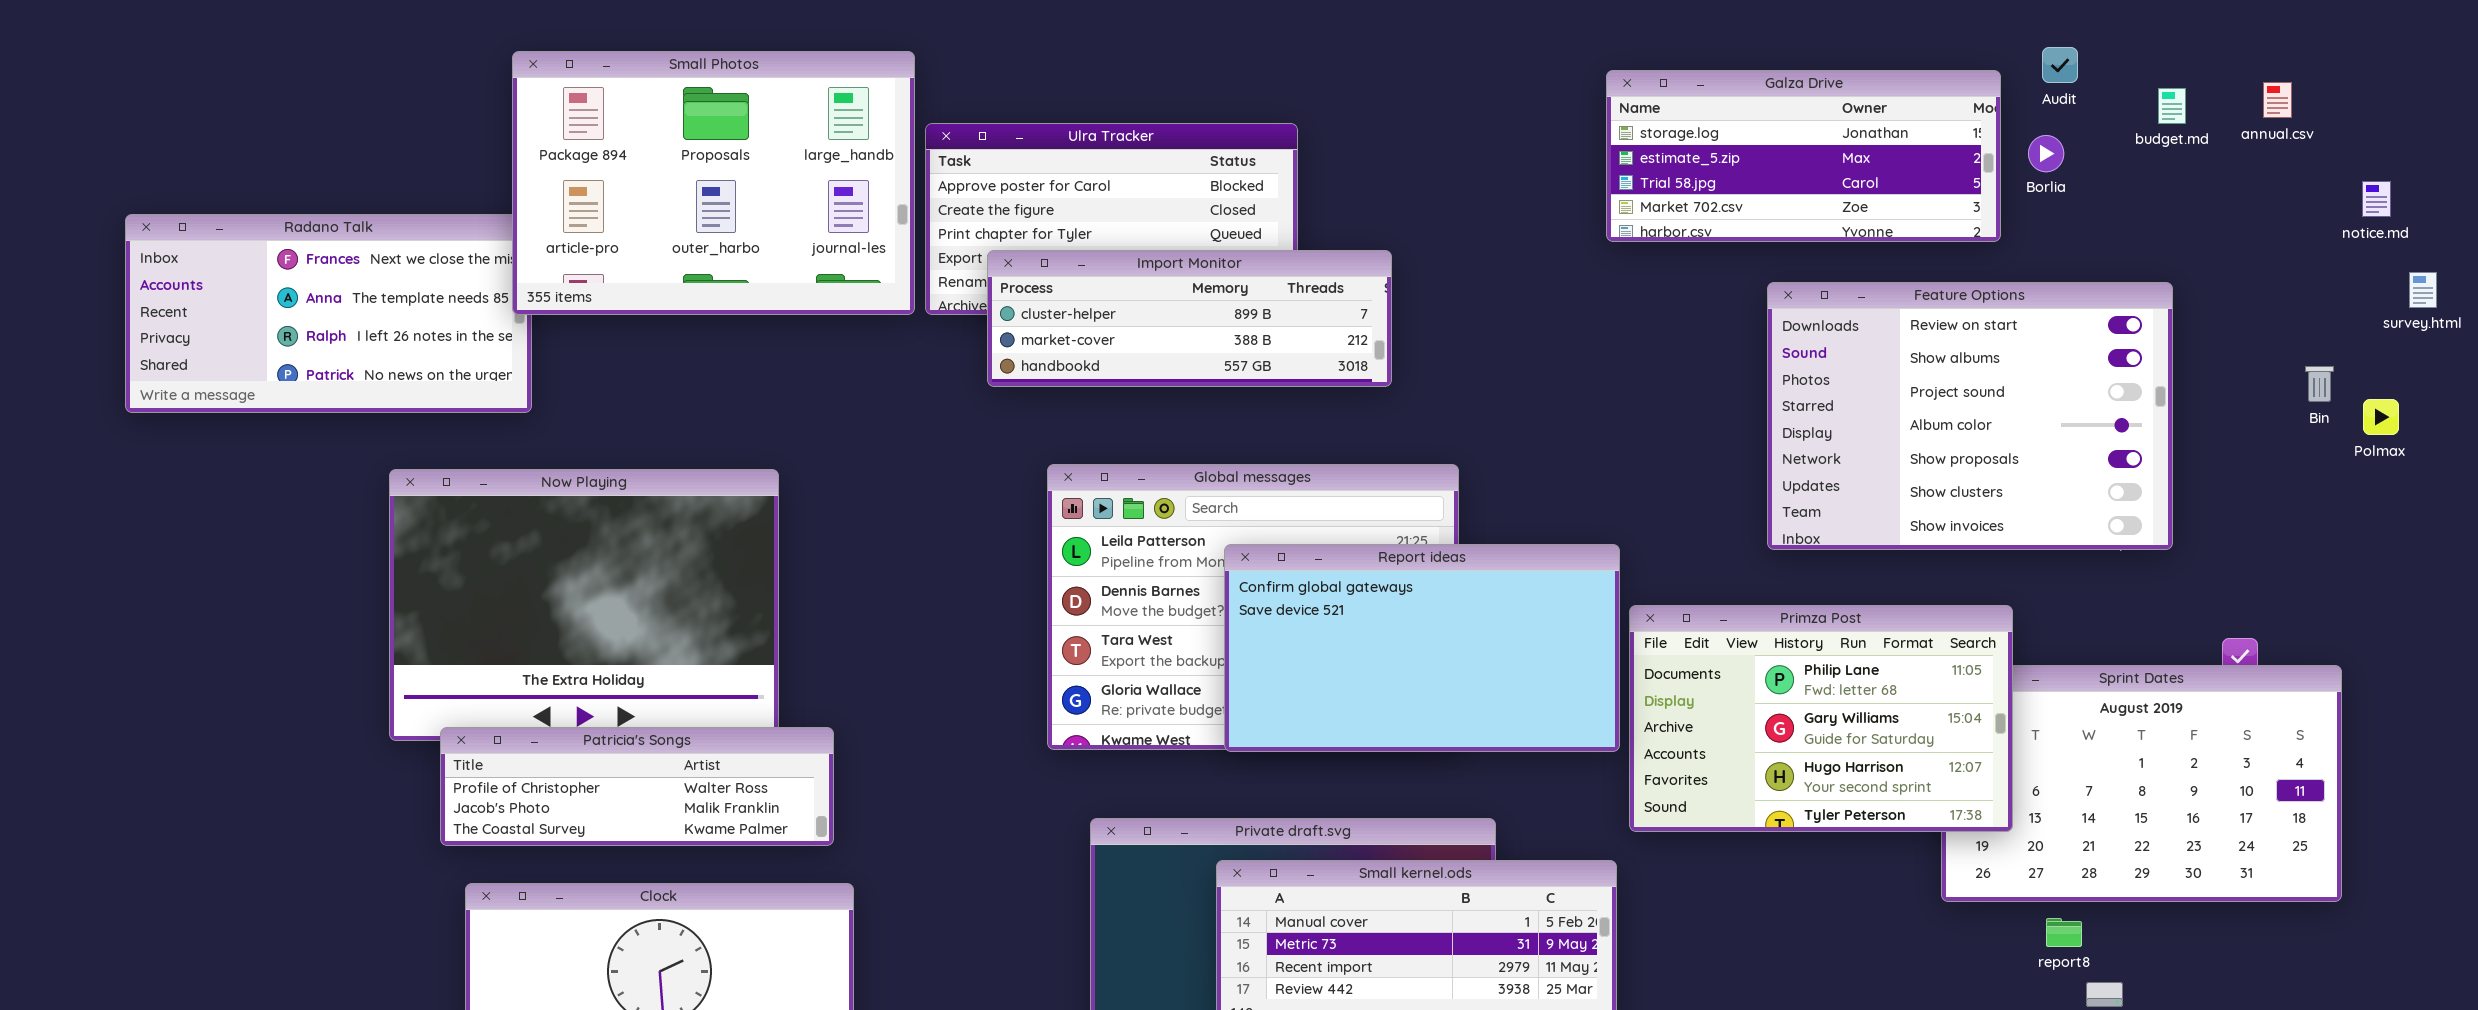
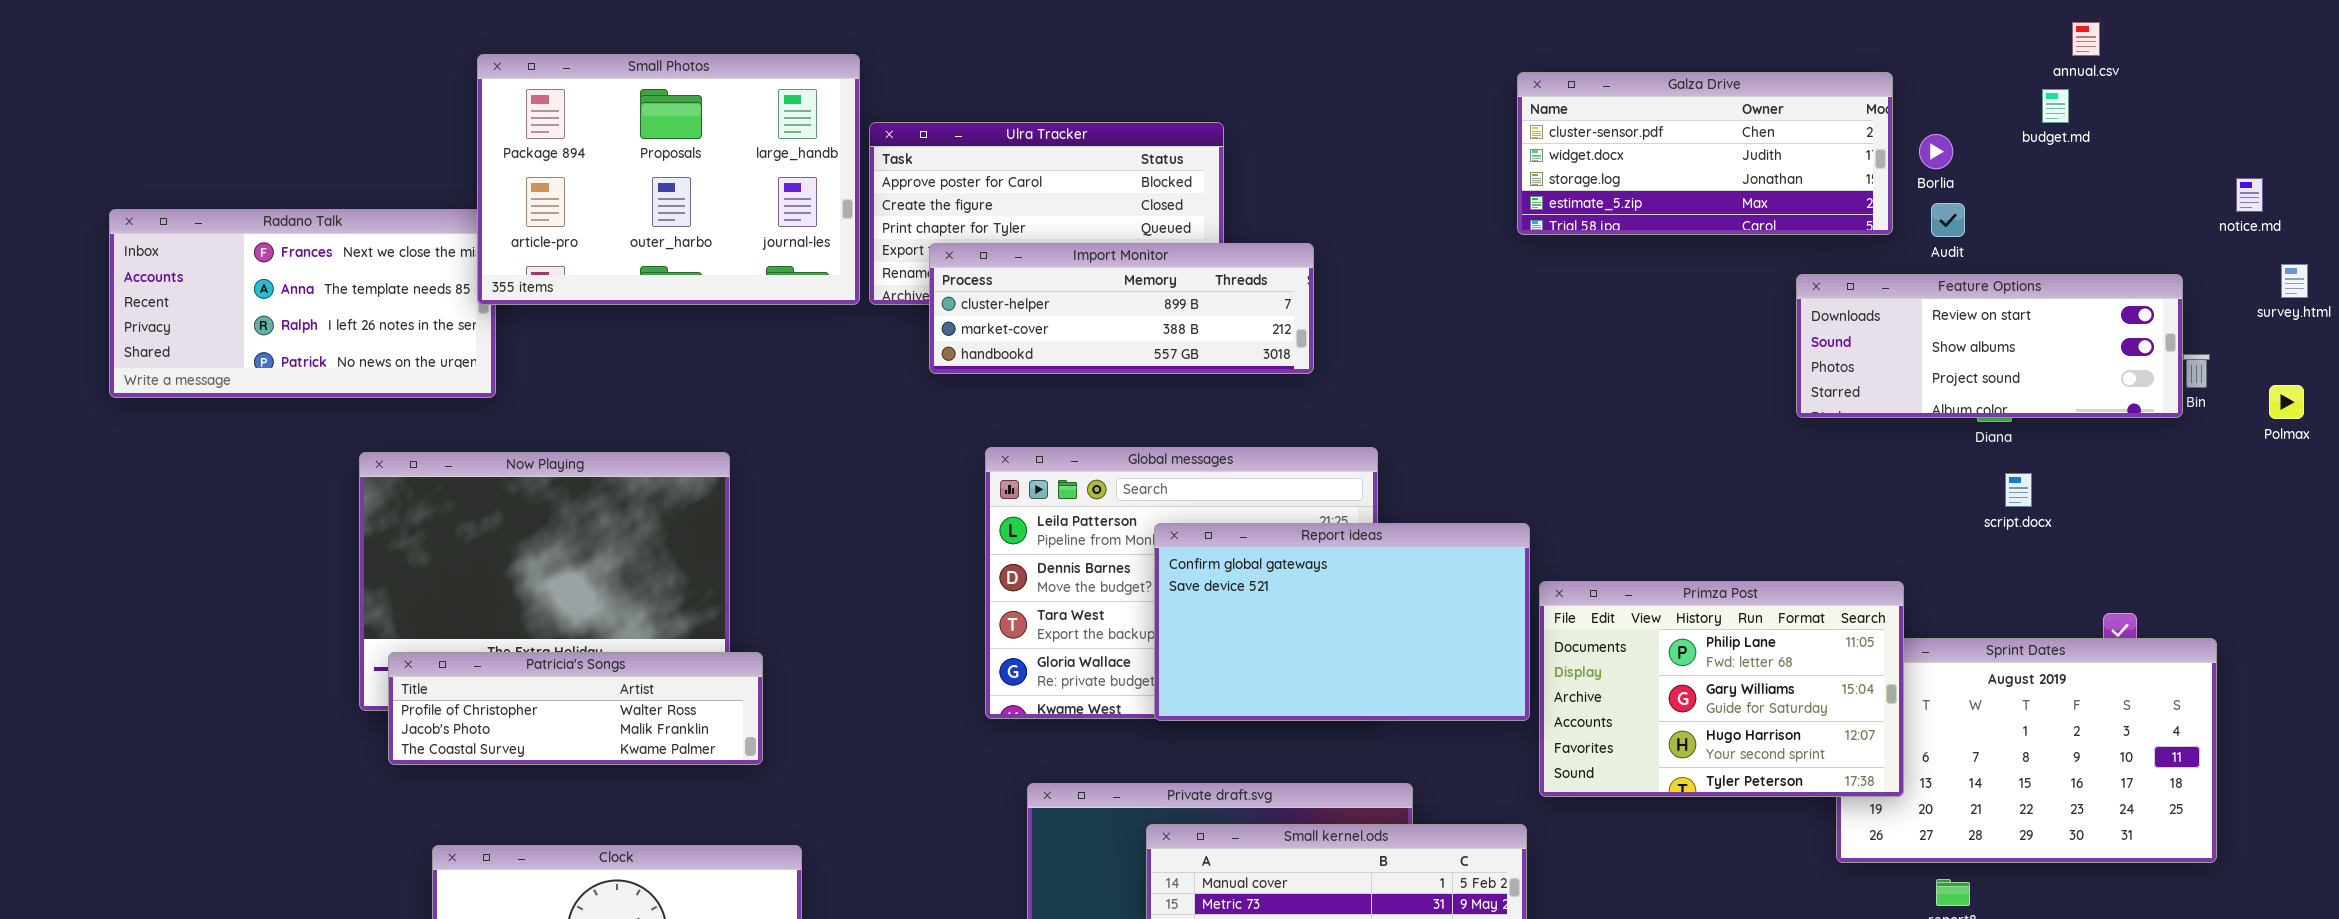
Audit: [2042,47,2078,83] -> [1931,203,1965,237], moved
Galza Drive: [1606,70,2001,242] -> [1517,72,1893,235], scrolled up 2 rows
annual.csv: [2263,82,2292,118] -> [2072,22,2100,56], moved
Feature Options: [1767,282,2173,550] -> [1796,274,2183,418], moved, resized
Polmax: [2363,399,2399,435] -> [2269,385,2304,419], moved
Patricia's Songs: [440,727,834,846] -> [388,652,763,765], moved

